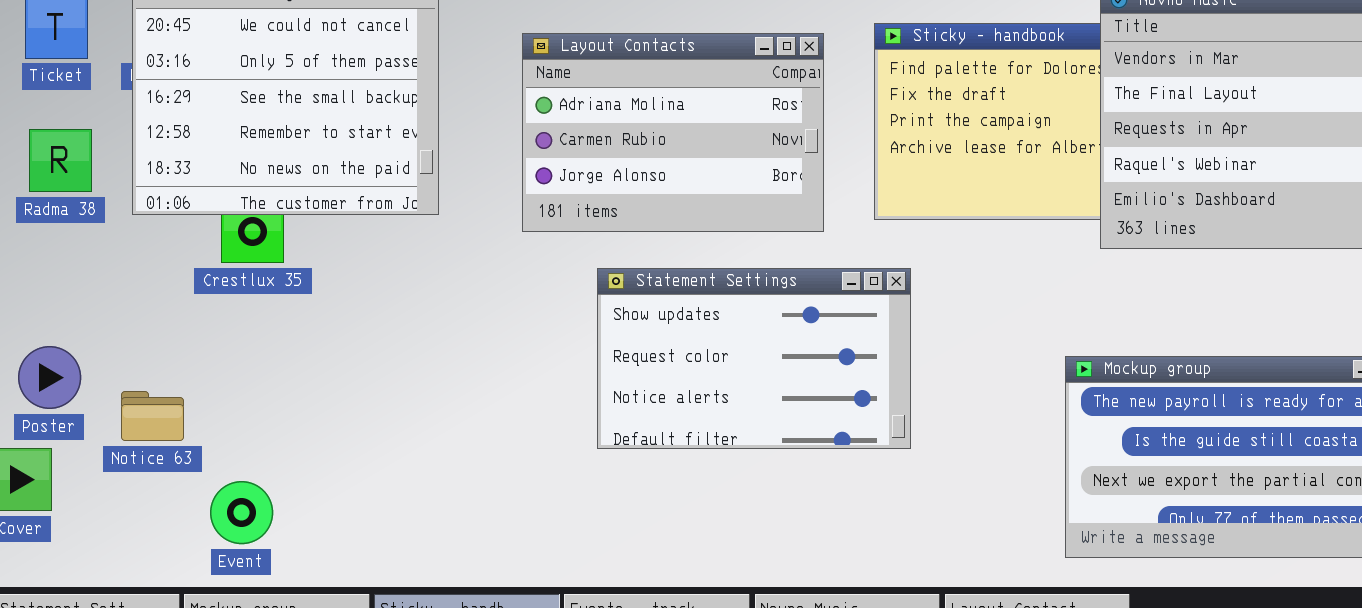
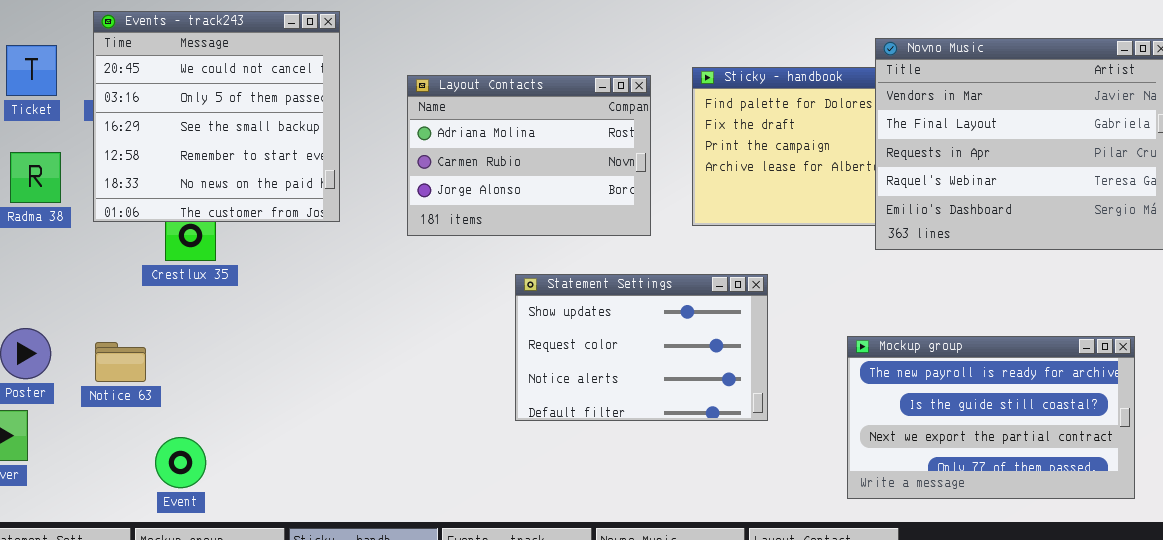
Statement Settings: [597,268,911,449] -> [515,274,768,421], moved
Notice 63: [121,391,184,441] -> [95,342,146,382], moved

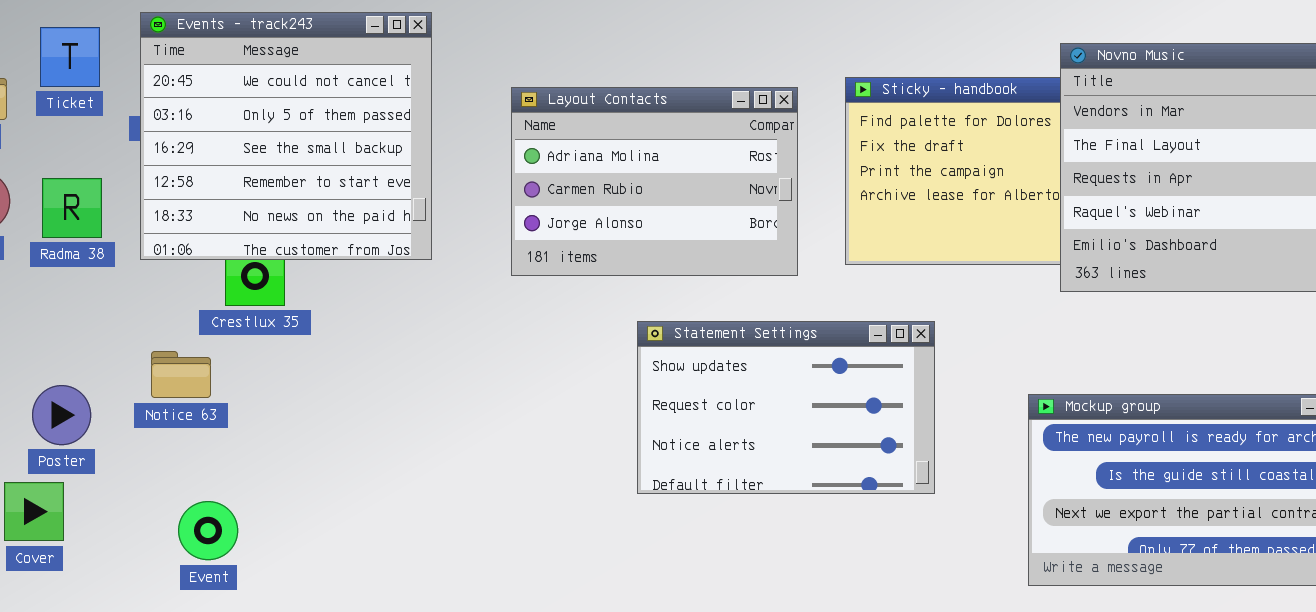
Ticket: [6,45,57,96] -> [40,27,100,87], moved
Notice 63: [95,342,146,382] -> [151,351,211,398], moved
Event: [155,437,206,488] -> [178,501,238,560], moved

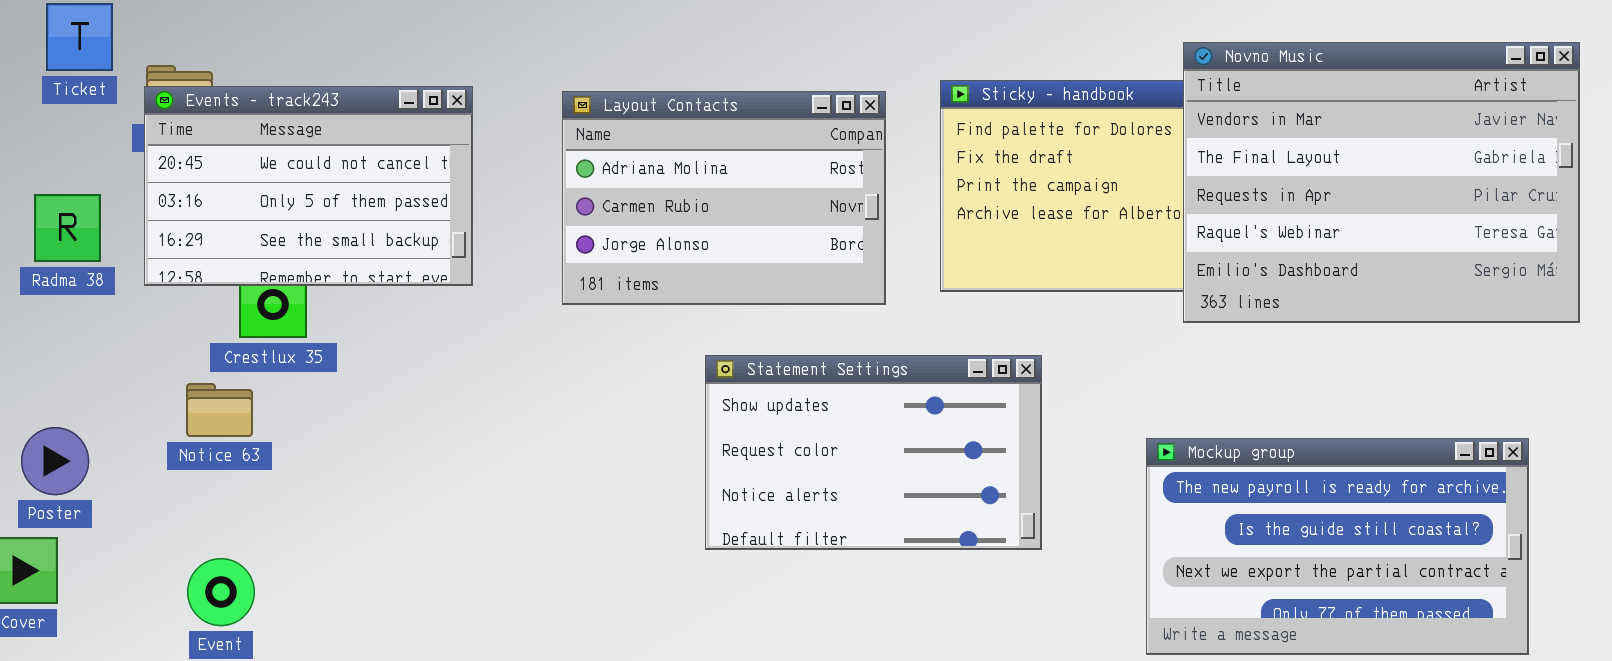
Events - track243: [140,12,432,260] -> [144,86,473,286], resized
Ticket: [40,27,100,87] -> [46,3,113,71], moved
Notice 63: [151,351,211,398] -> [186,383,253,437], moved

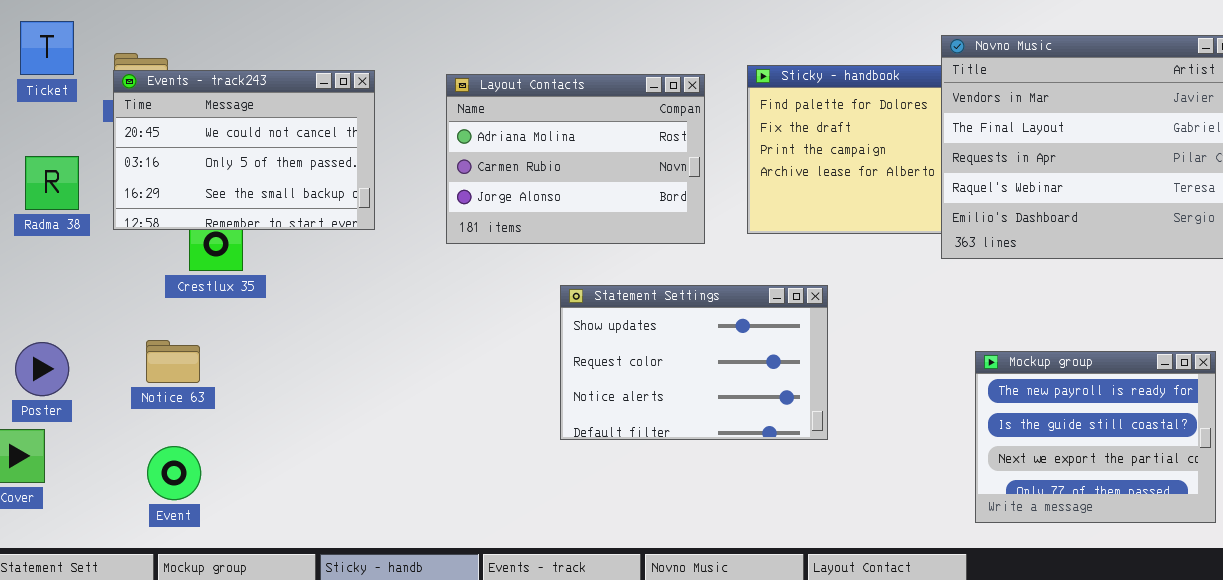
Ticket: [46,3,113,71] -> [20,21,74,75], moved
Notice 63: [186,383,253,437] -> [146,340,200,383], moved
Mockup group: [1146,438,1529,655] -> [975,351,1216,523], resized

